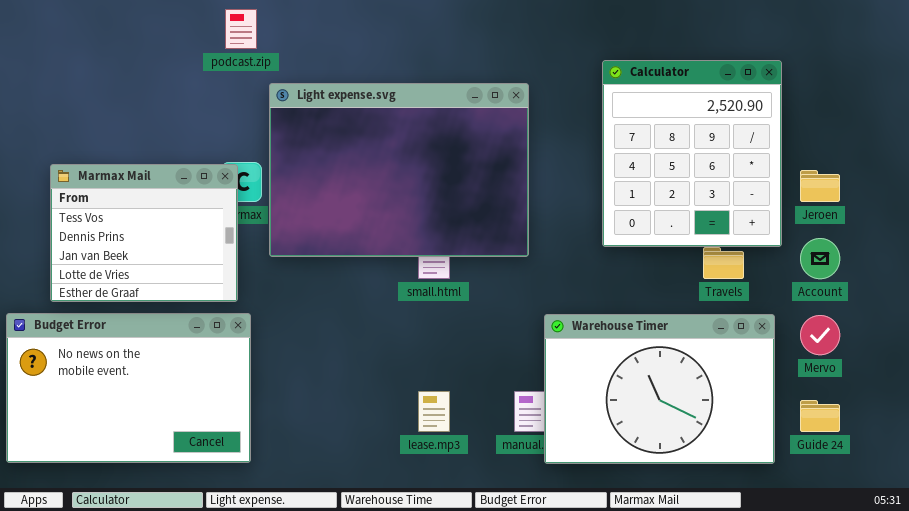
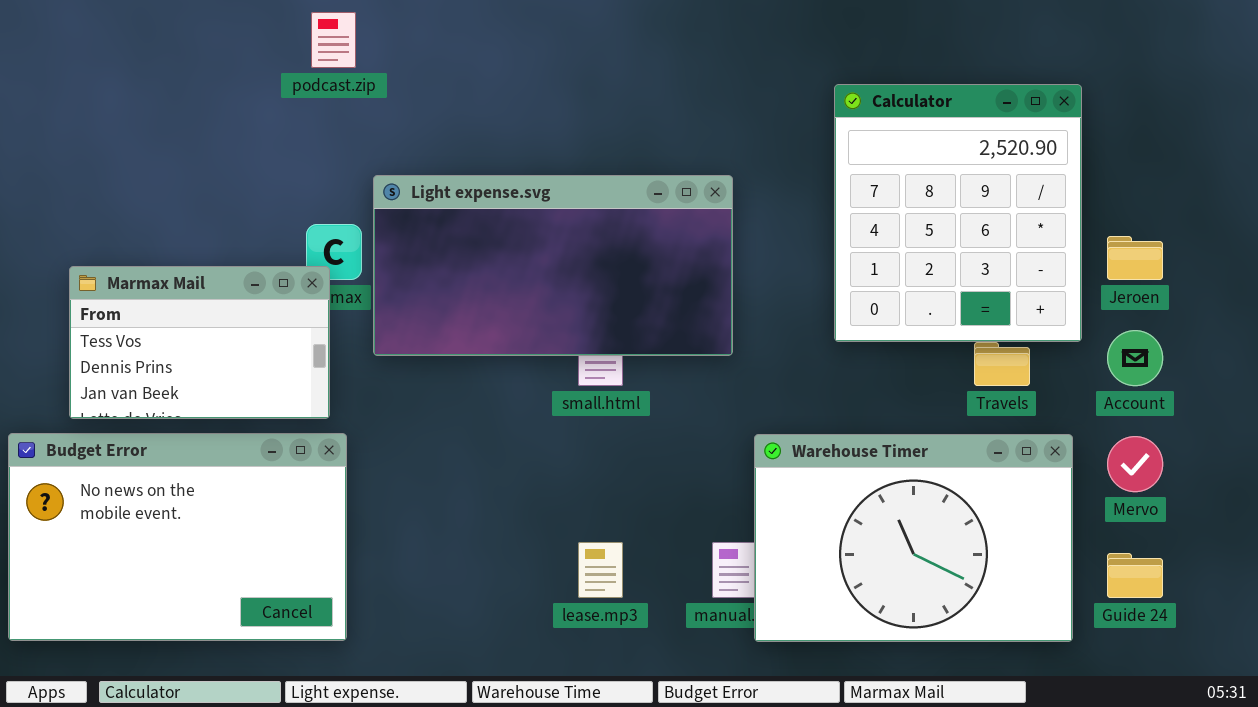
Light expense.svg: [269,83,529,257] -> [373,175,733,356], resized
Marmax Mail: [50,164,238,302] -> [69,266,330,419], resized

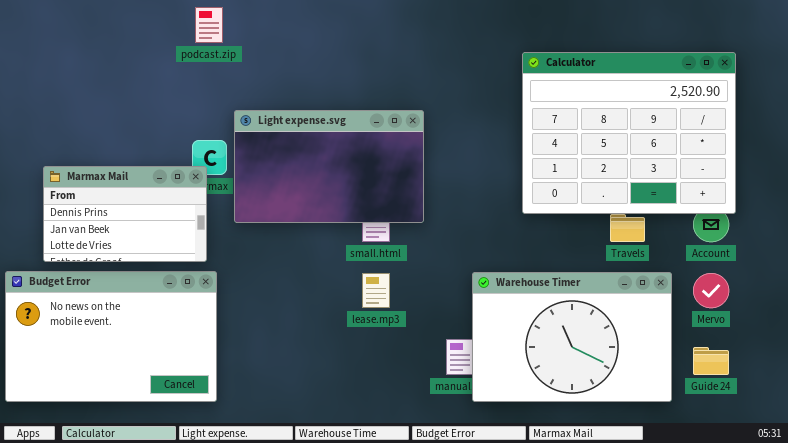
Calculator: [834,84,1082,342] -> [522,52,736,214], resized
Light expense.svg: [373,175,733,356] -> [234,110,424,223], resized
Marmax Mail: [69,266,330,419] -> [43,166,207,262], scrolled down 1 row
lease.mp3: [578,542,623,598] -> [362,273,390,308], moved

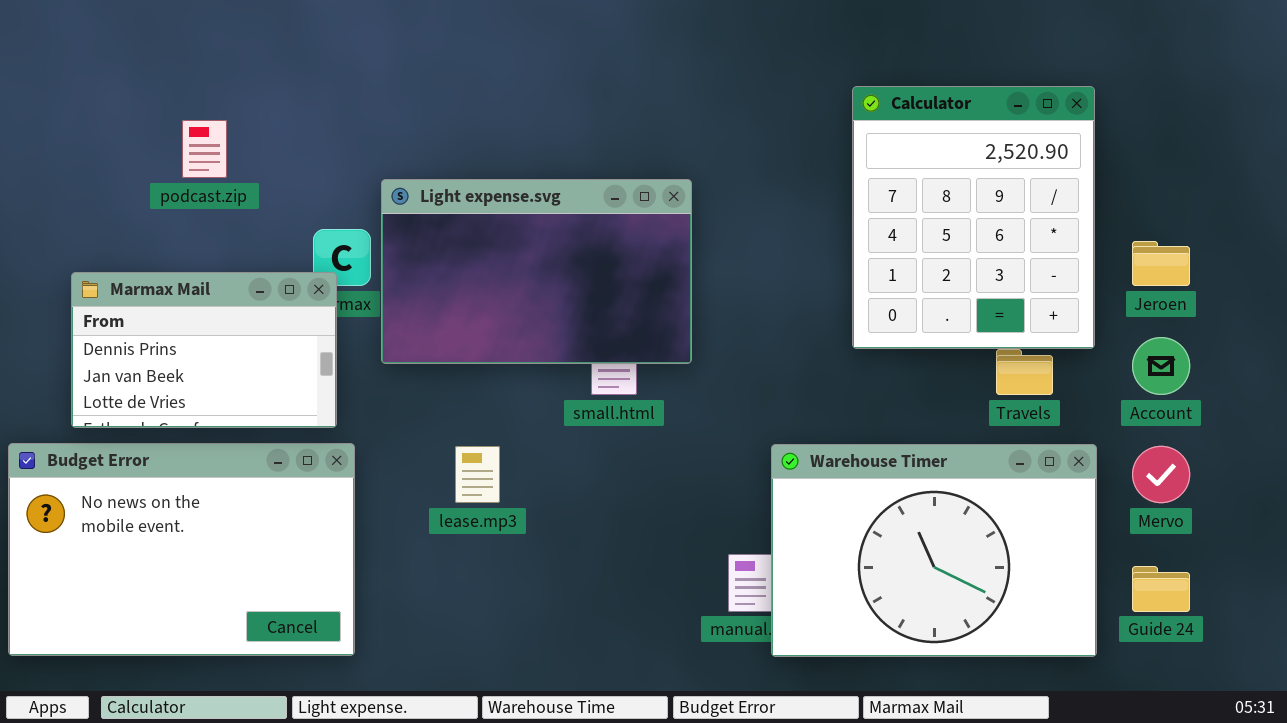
podcast.zip: [195,7,223,43] -> [182,120,227,178], moved
Calculator: [522,52,736,214] -> [852,86,1095,349], resized
lease.mp3: [362,273,390,308] -> [455,446,500,503], moved

